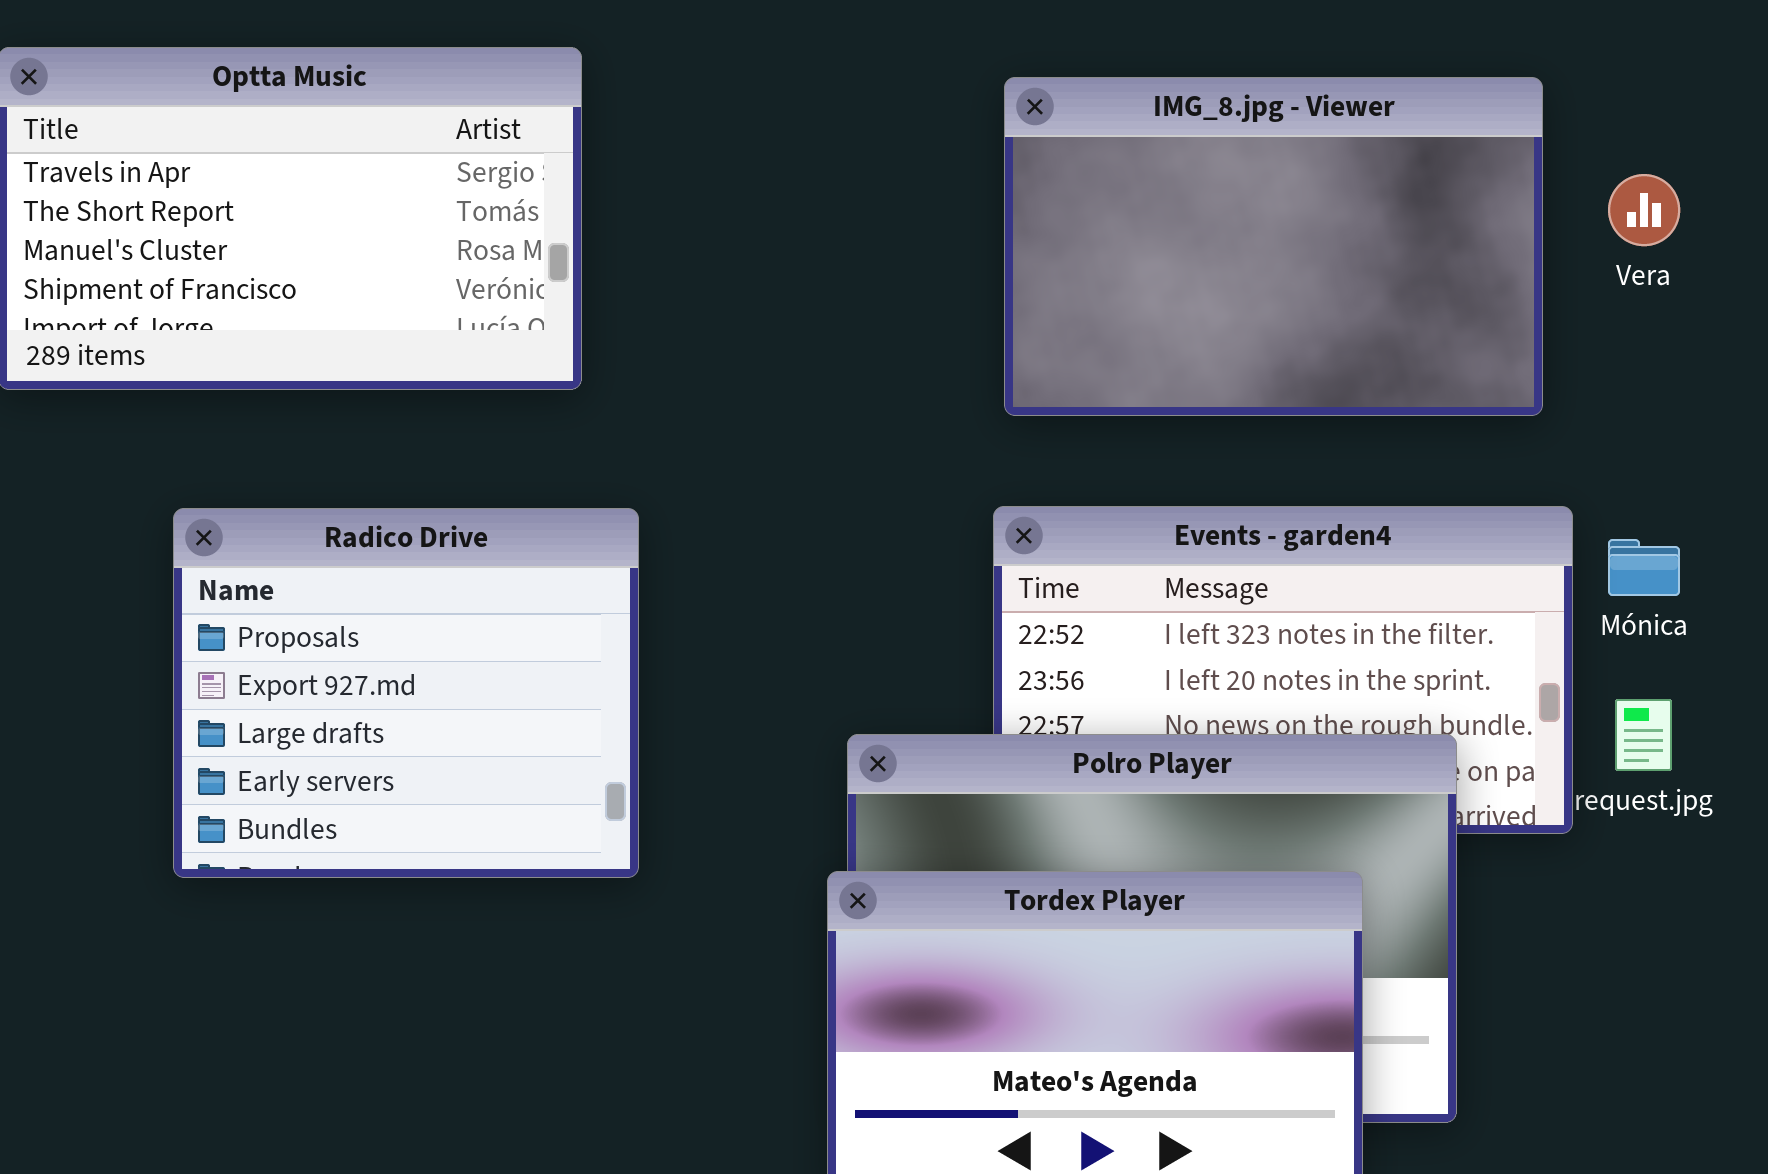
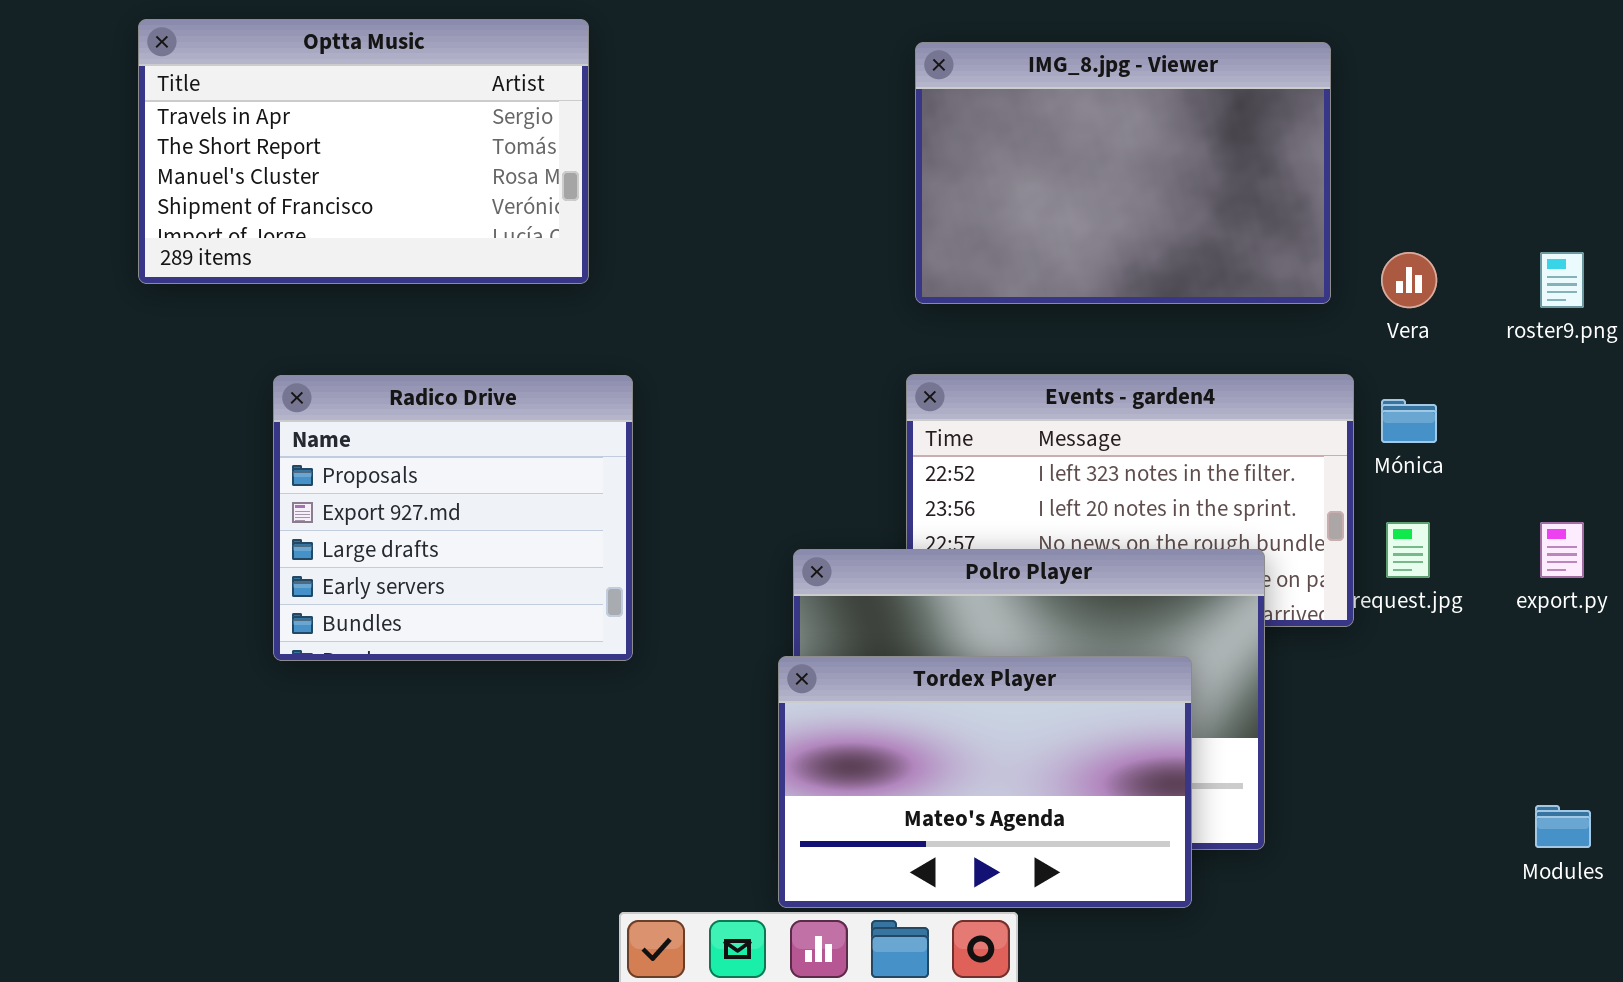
Vera: [1608,174,1680,246] -> [1381,252,1437,308], moved

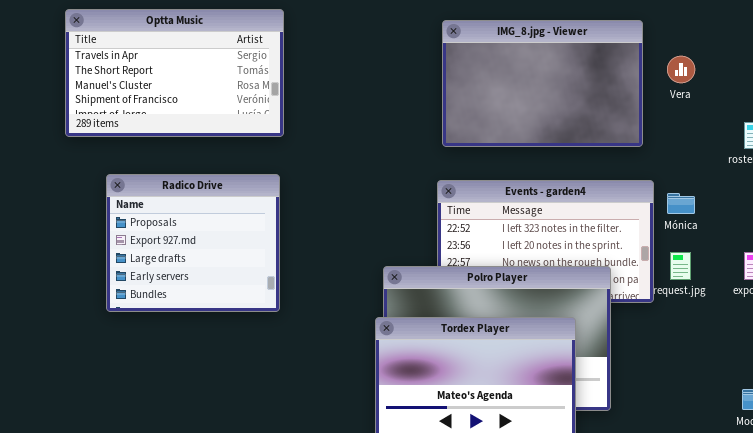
Vera: [1381,252,1437,308] -> [667,56,695,83], moved
Radico Drive: [273,375,633,661] -> [106,174,280,312], moved

